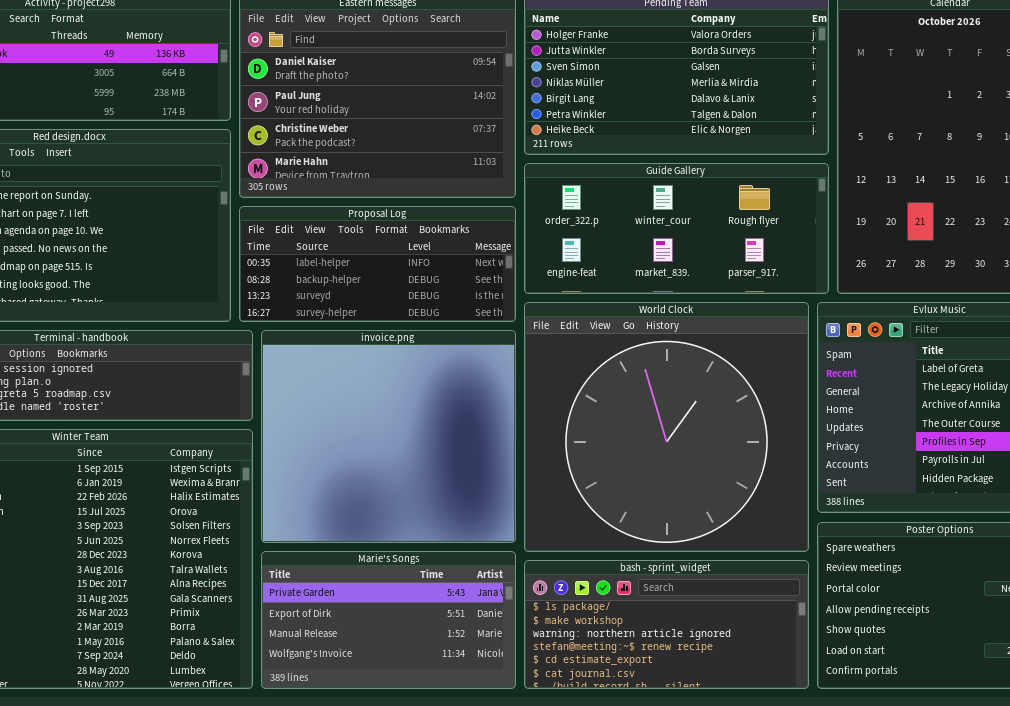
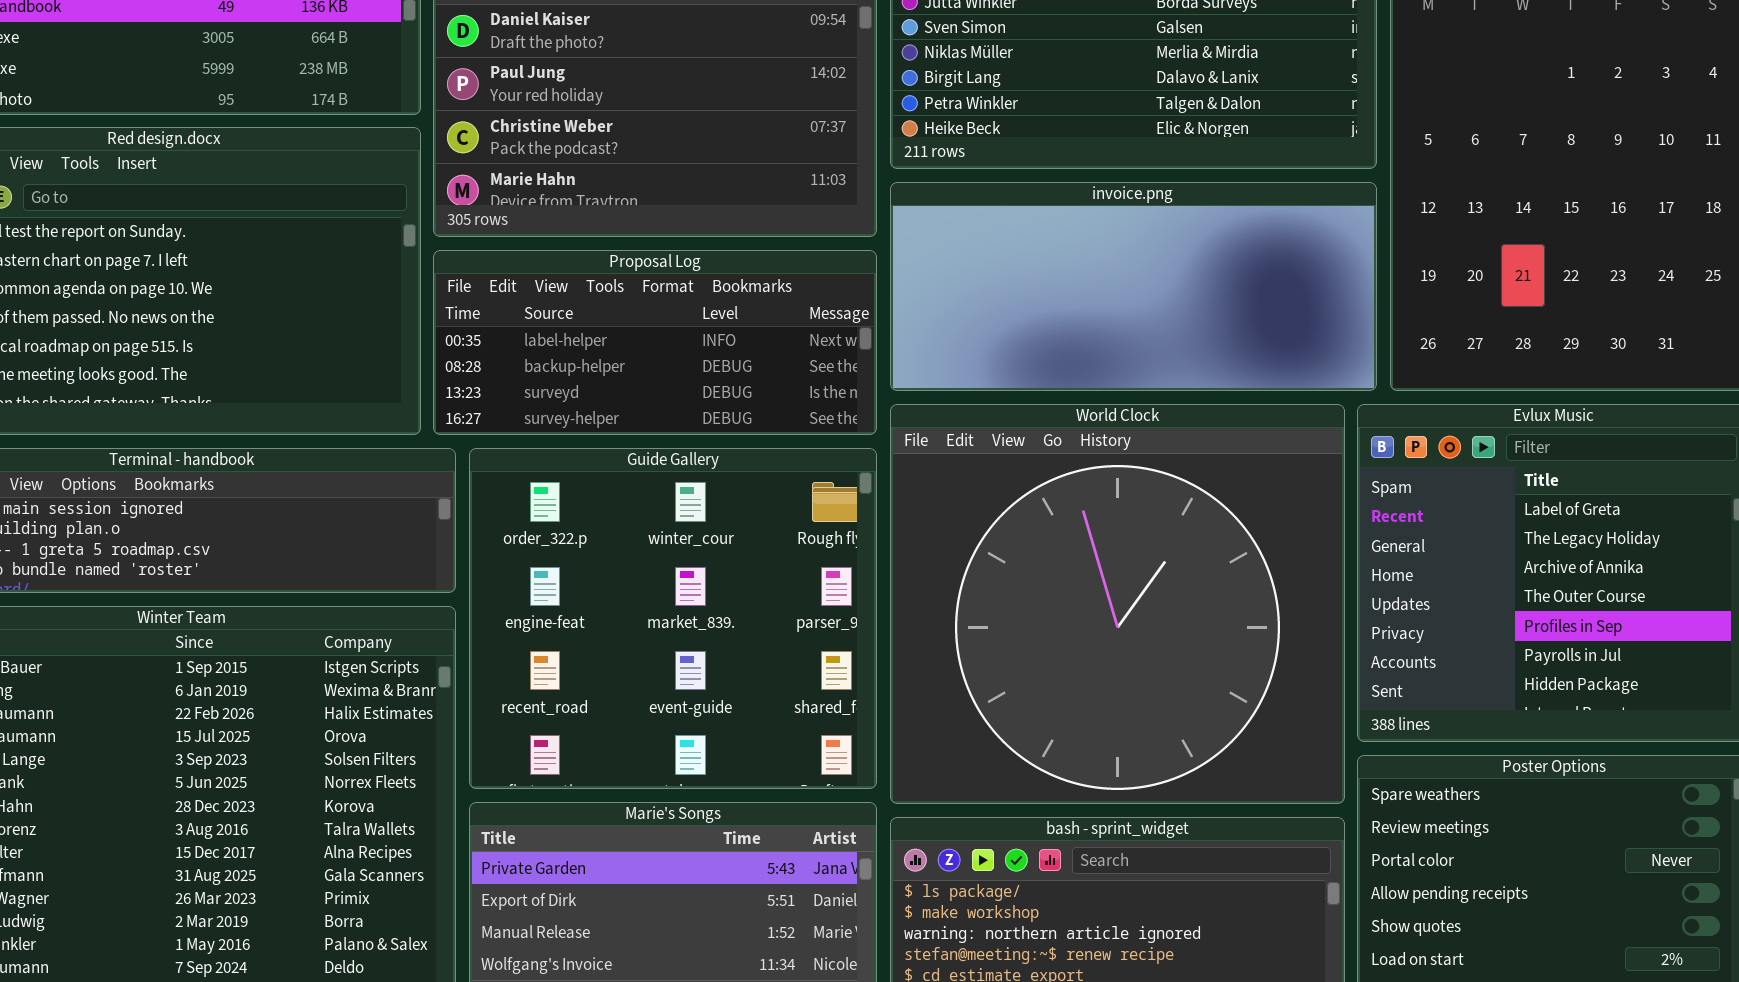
Guide Gallery: [524,163,829,294] -> [469,448,877,789], moved, resized
invoice.png: [261,330,516,543] -> [890,182,1377,391], moved, resized

